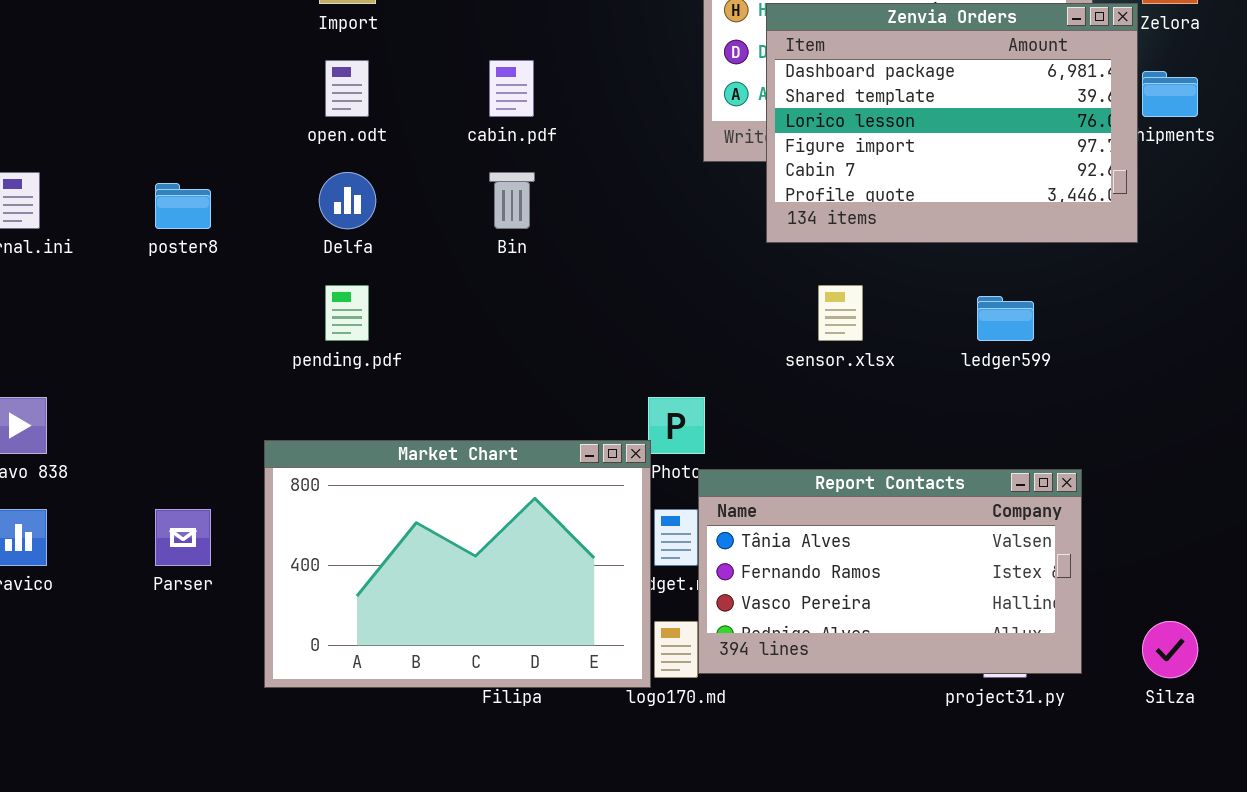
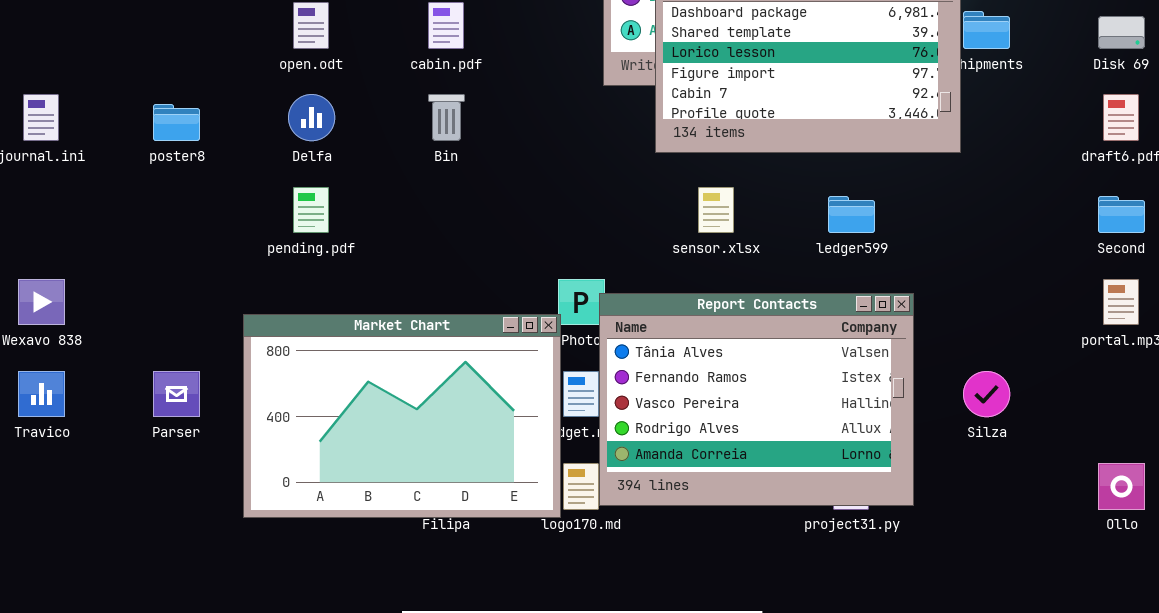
Report Contacts: [698,469,1082,674] -> [599,293,914,506], resized
Silza: [1142,621,1198,678] -> [963,371,1010,417], moved

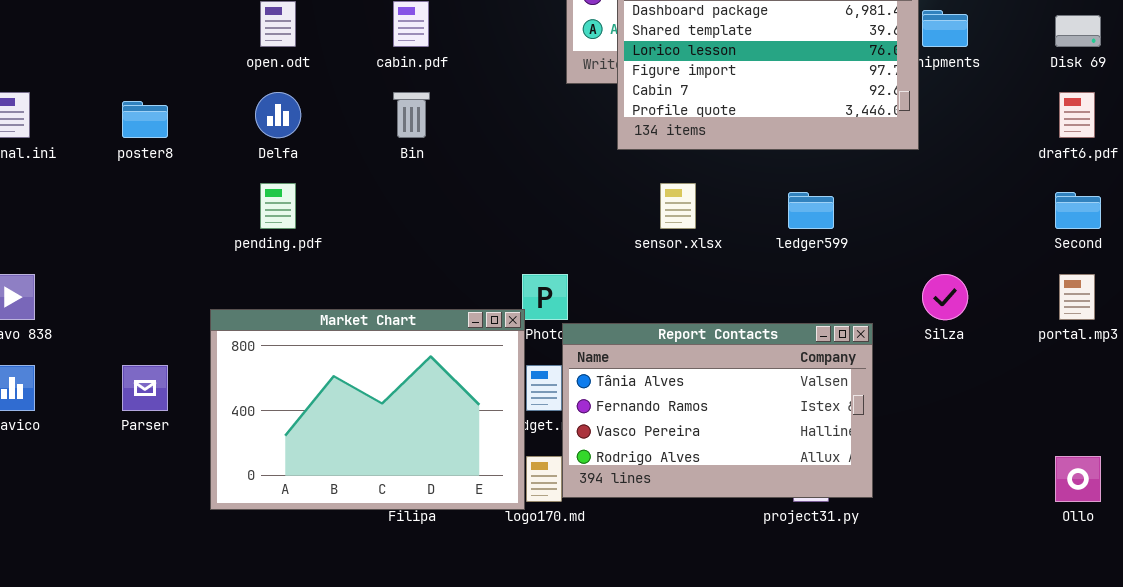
Report Contacts: [599,293,914,506] -> [562,323,873,498], resized
Silza: [963,371,1010,417] -> [922,274,968,320], moved

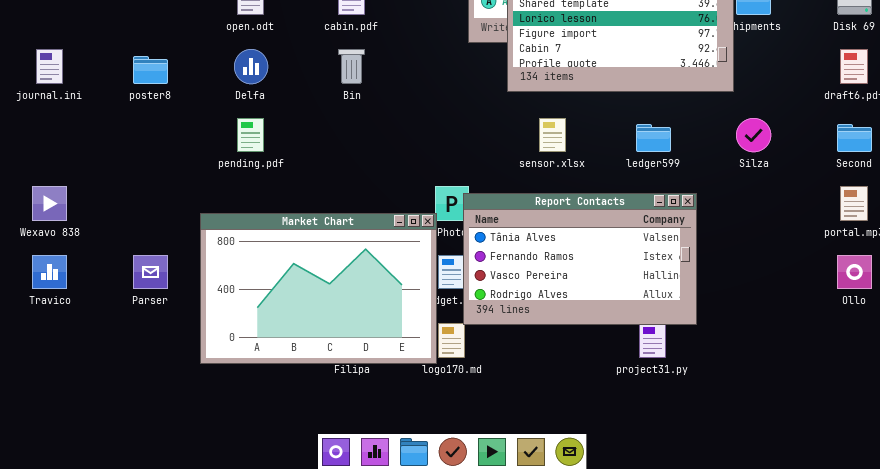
Silza: [922,274,968,320] -> [736,118,771,152], moved
Report Contacts: [562,323,873,498] -> [463,193,697,325], moved
Ollo: [1055,456,1101,502] -> [837,255,872,289], moved

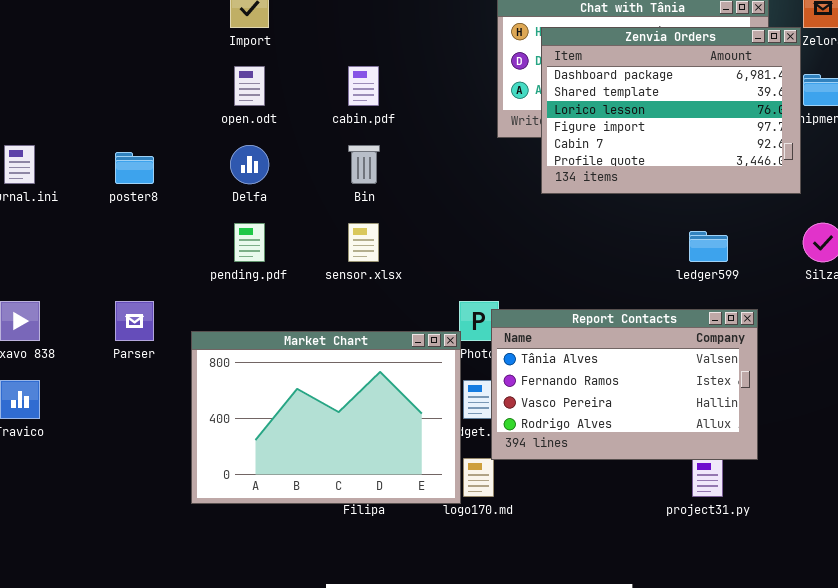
sensor.xlsx: [539,118,566,152] -> [348,223,379,262], moved
Parser: [133,255,168,289] -> [115,301,154,341], moved

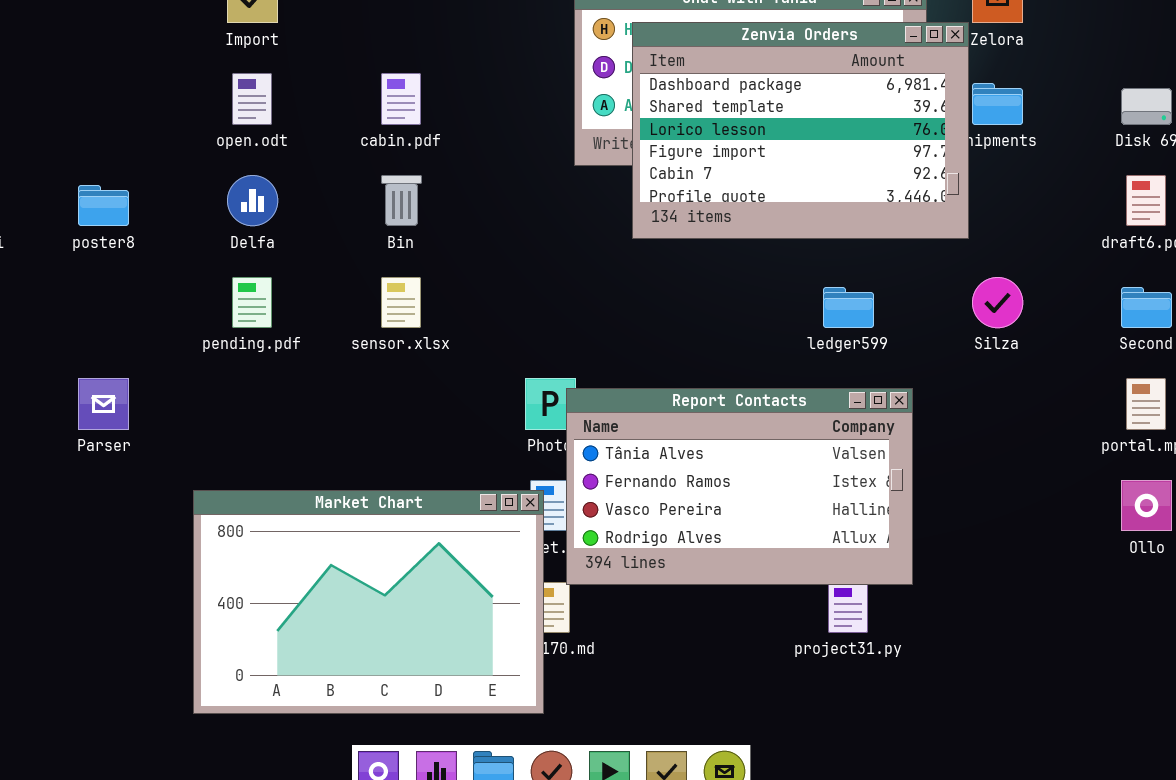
Market Chart: [191,331,461,504] -> [193,490,544,714], moved

